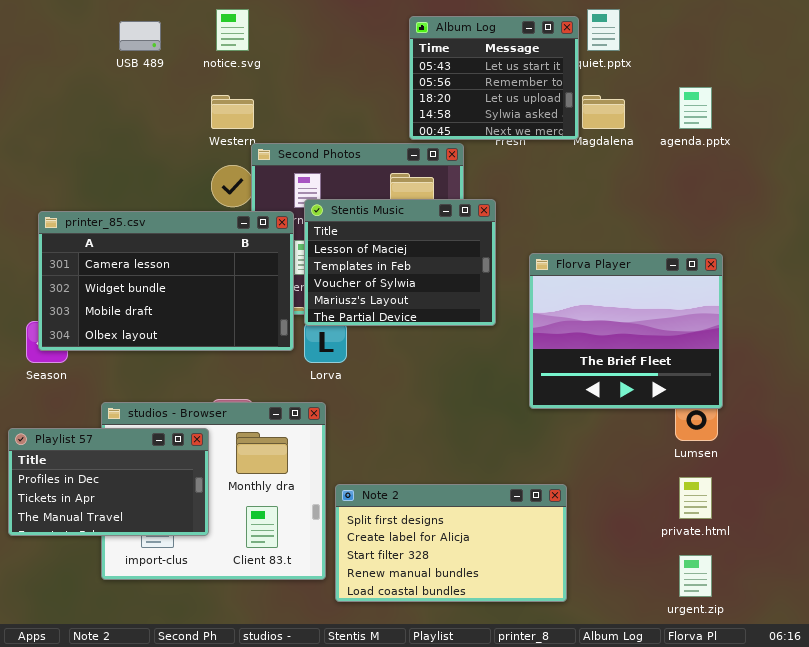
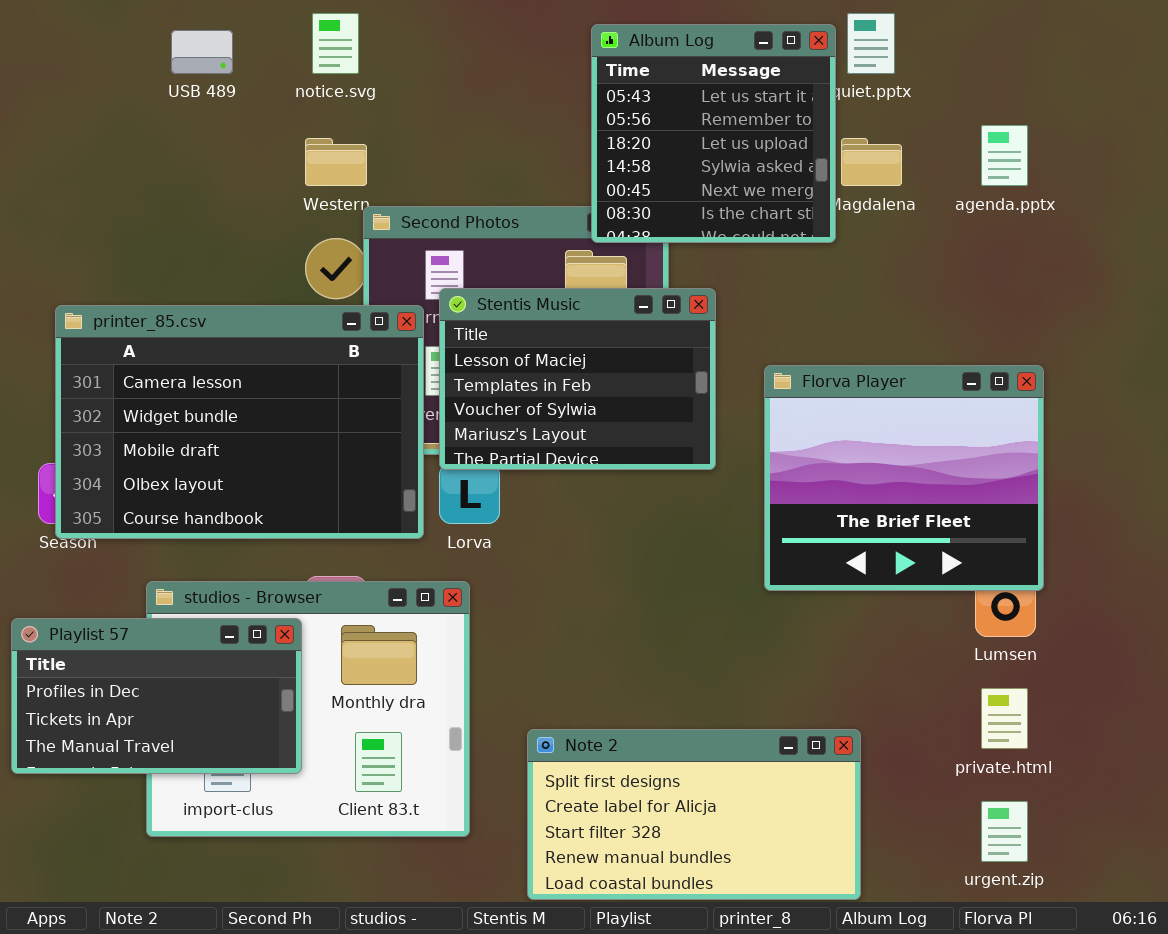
Album Log: [409,16,579,140] -> [591,24,836,243], resized
printer_85.csv: [38,211,294,351] -> [55,305,424,539], resized
Note 2: [335,484,567,602] -> [527,729,861,900], moved

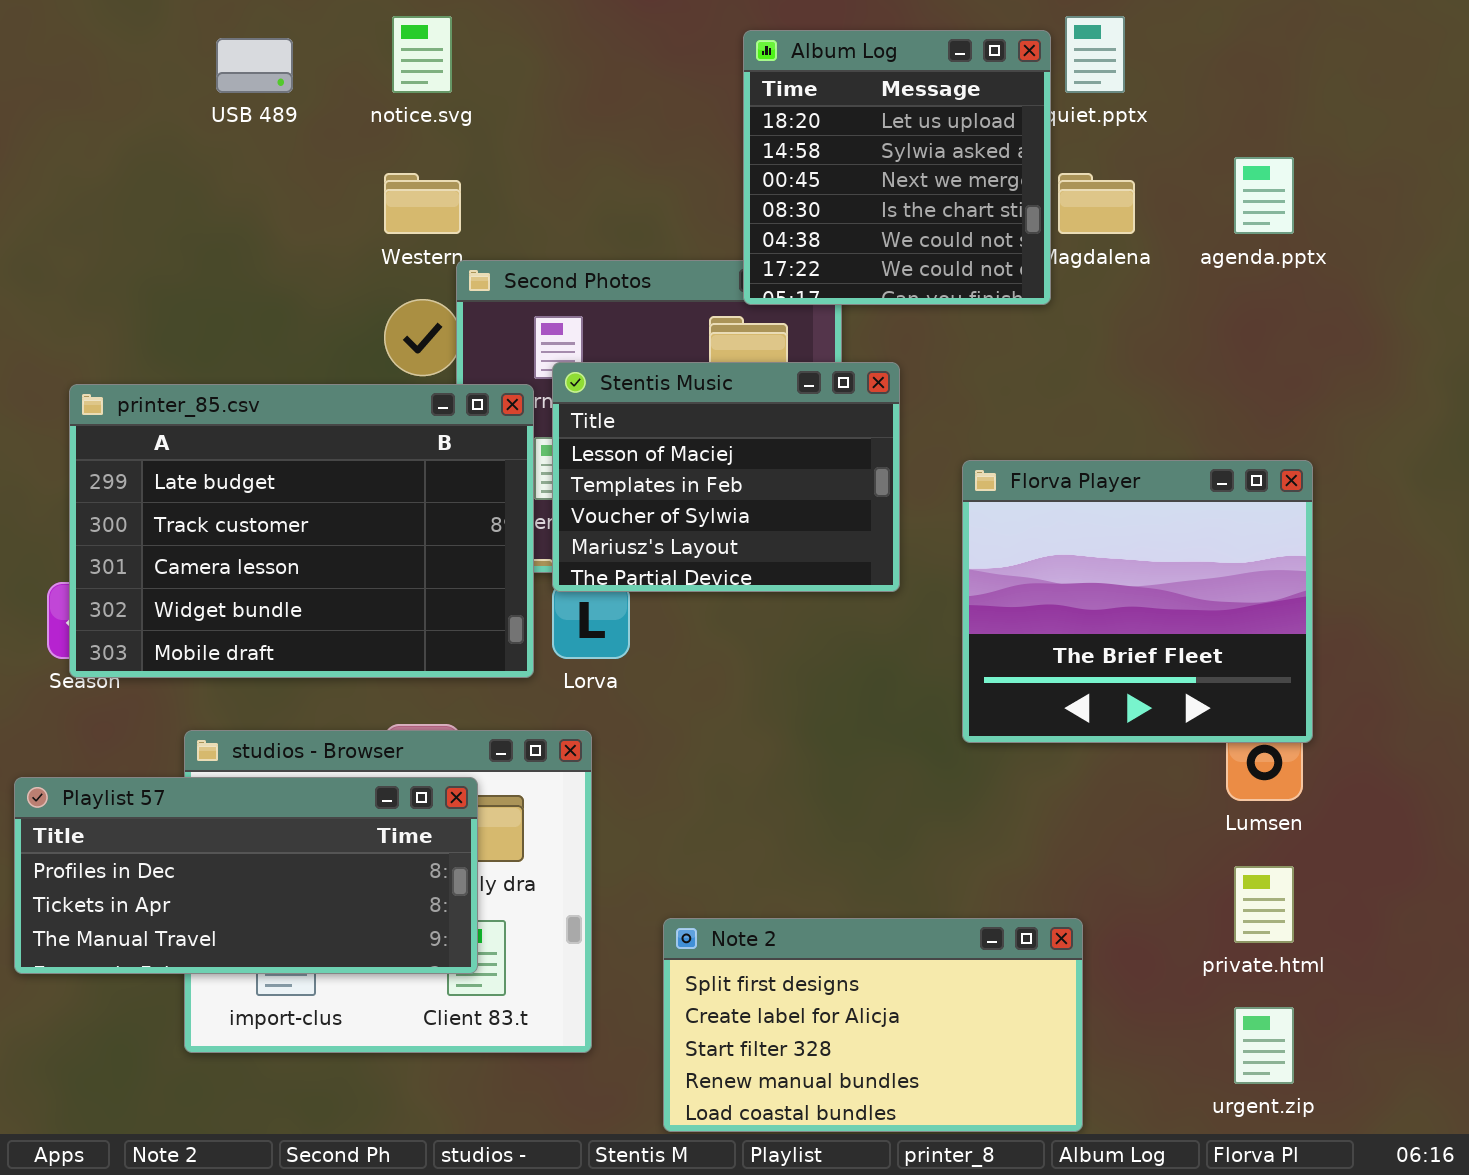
Album Log: [591,24,836,243] -> [743,30,1051,305], scrolled down 2 rows
printer_85.csv: [55,305,424,539] -> [69,384,534,678], scrolled up 2 rows
Playlist 57: [11,618,302,774] -> [14,777,478,974], resized

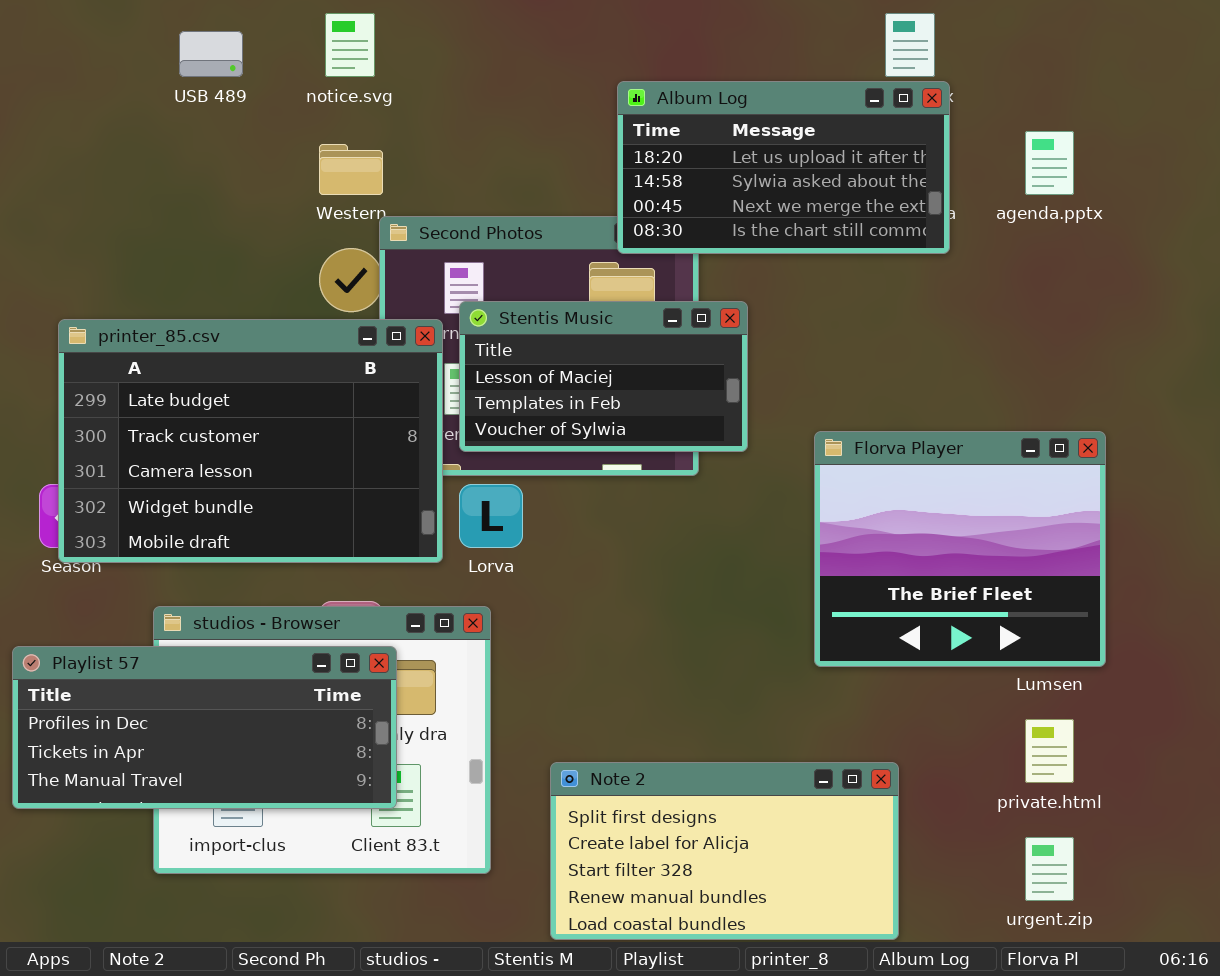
Album Log: [743,30,1051,305] -> [617,81,950,254], resized
Stentis Music: [552,362,900,592] -> [459,301,748,452], resized
Florva Player: [962,460,1313,743] -> [814,431,1106,667], moved

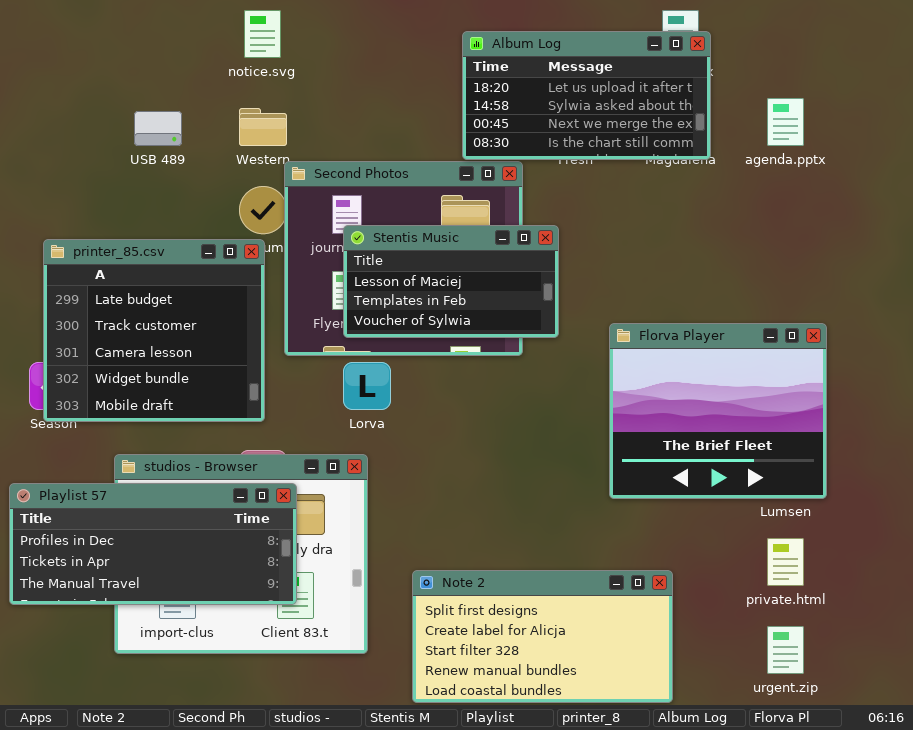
USB 489: [179,31,243,77] -> [134,111,182,146], moved
Album Log: [617,81,950,254] -> [462,31,711,160], moved
printer_85.csv: [58,319,443,563] -> [43,239,265,422], resized

